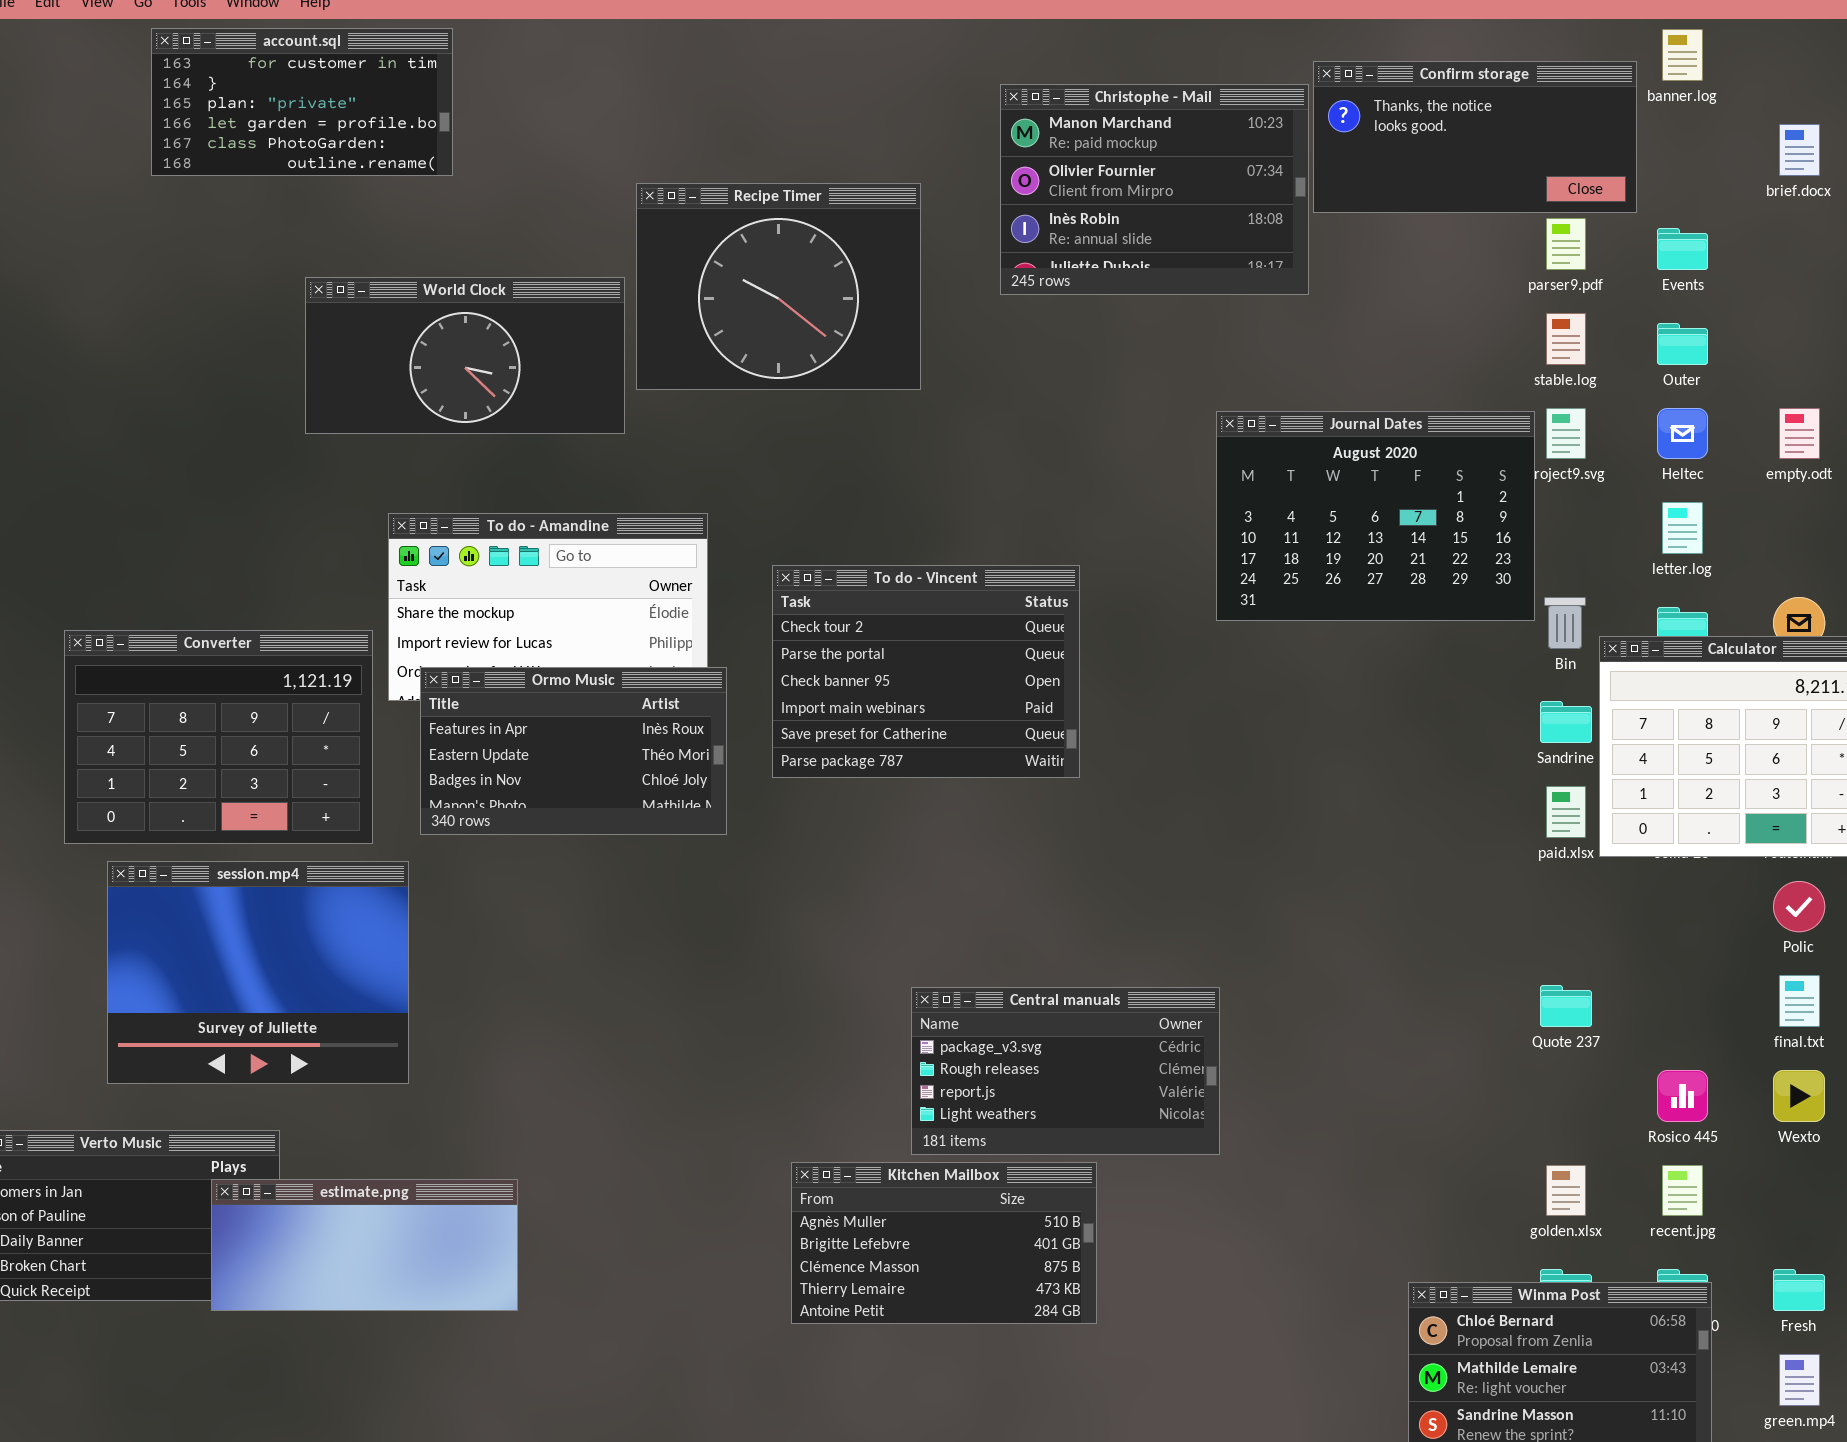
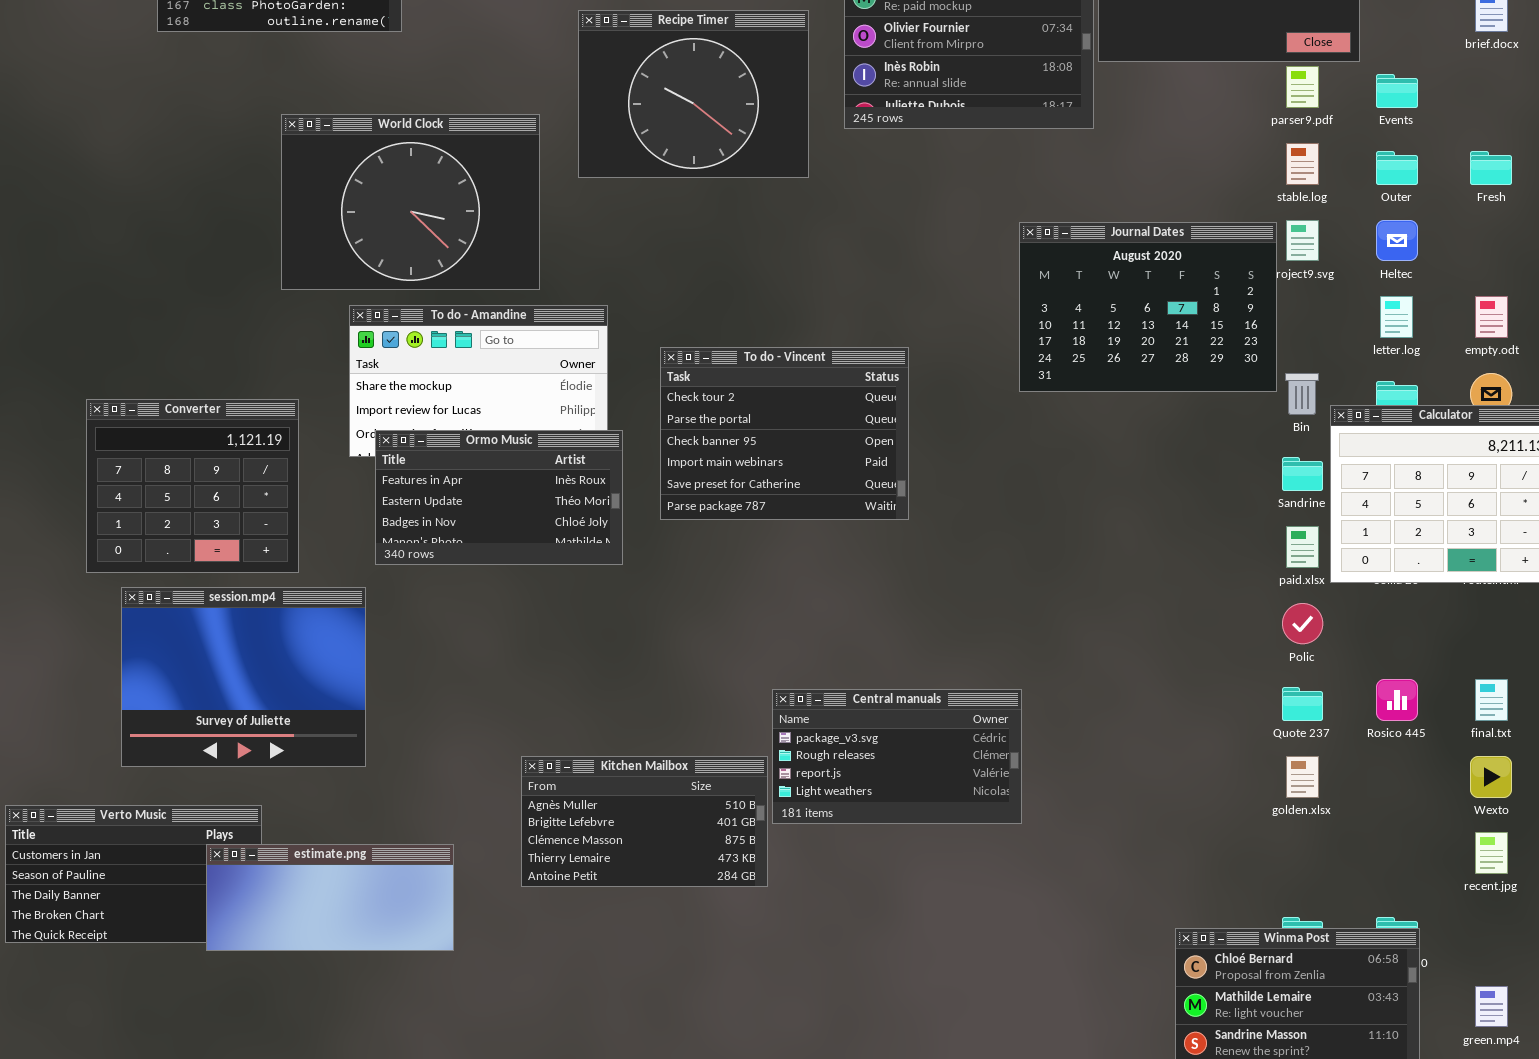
Recipe Timer: [636,183,921,390] -> [578,10,809,178], moved
World Clock: [305,277,625,434] -> [281,114,540,290], resized
empty.odt: [1779,408,1820,459] -> [1475,296,1508,338], moved
Converter: [64,630,373,844] -> [86,399,299,573], resized
Polic: [1773,881,1825,932] -> [1282,603,1323,644], moved
Rosico 445: [1657,1070,1708,1122] -> [1376,679,1418,721], moved
Kitchen Mailbox: [791,1162,1097,1324] -> [521,756,768,887], moved
golden.xlsx: [1546,1165,1586,1216] -> [1286,756,1319,798], moved
recent.jpg: [1662,1165,1703,1216] -> [1475,832,1508,874], moved
Fresh: [1773,1269,1825,1311] -> [1470,151,1512,185], moved

